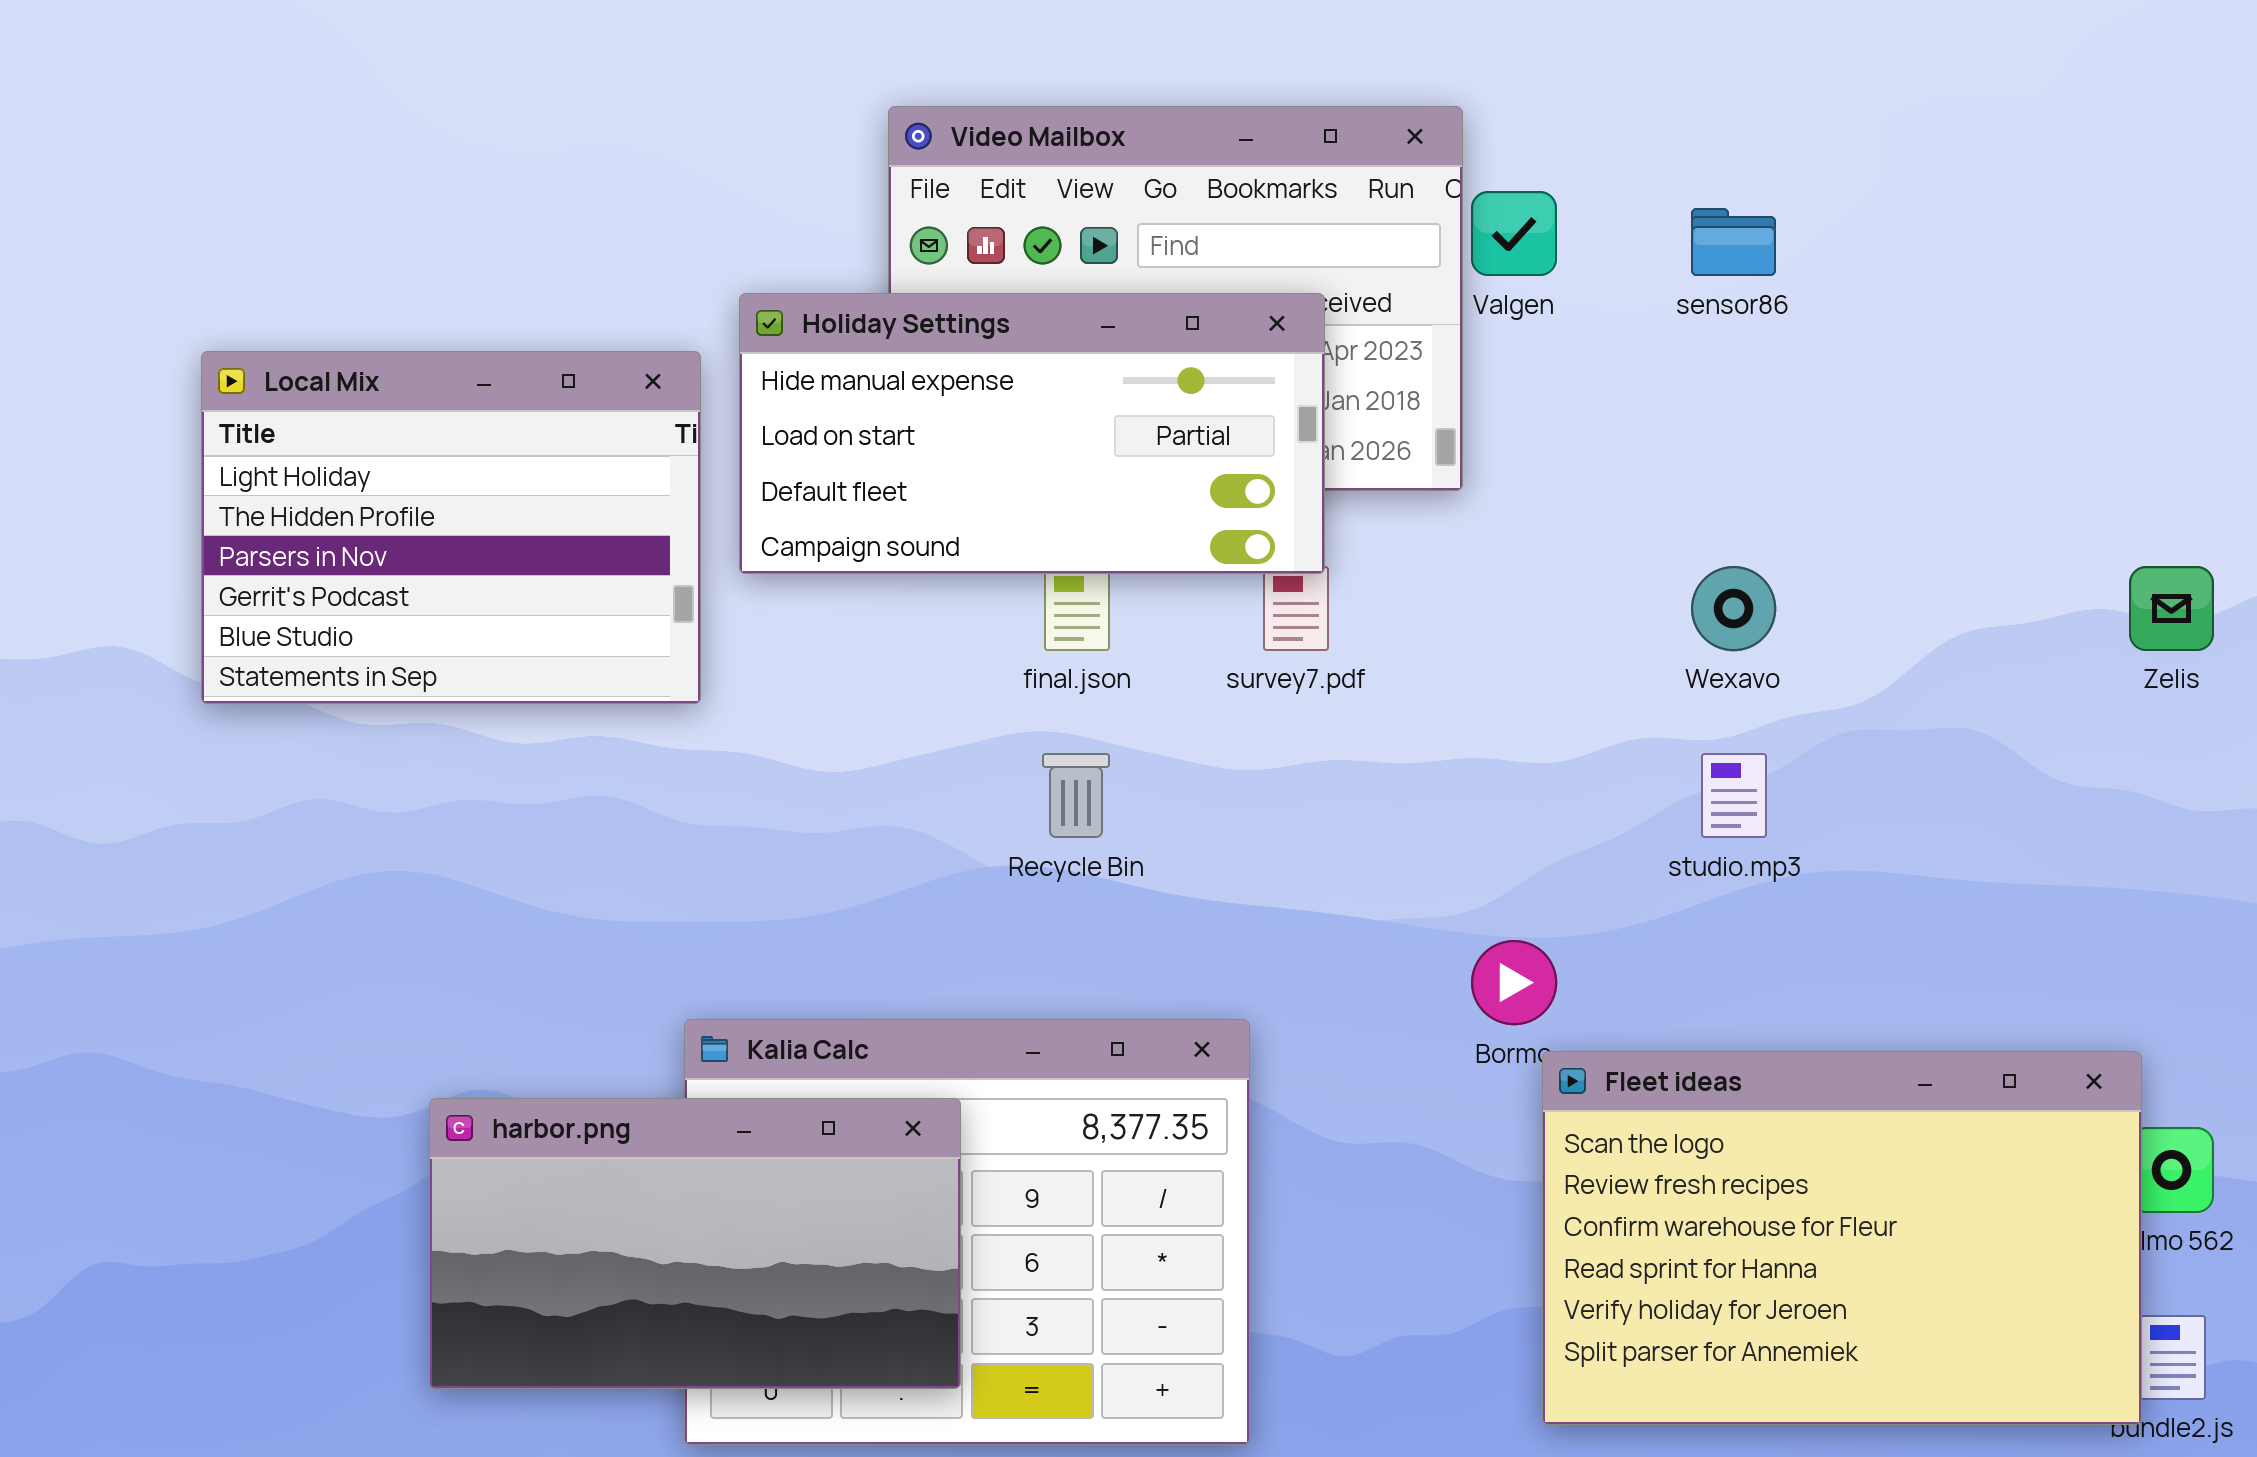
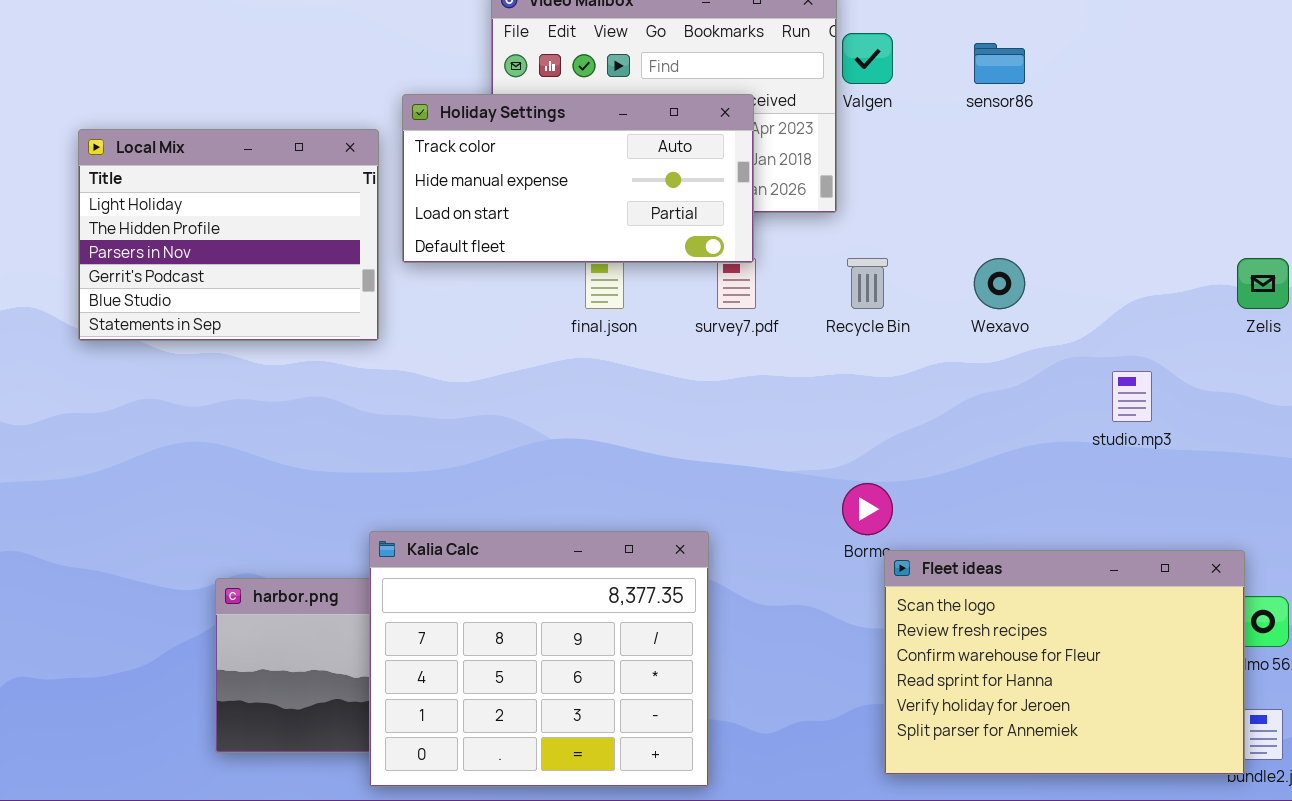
Holiday Settings: [739,293,1325,574] -> [402,94,754,263], scrolled up 1 row
Recycle Bin: [1042,753,1110,838] -> [847,258,888,309], moved
studio.mp3: [1701,753,1767,838] -> [1112,371,1152,422], moved
Kalia Calc: [684,1019,1250,1445] -> [369,531,709,787], raised

